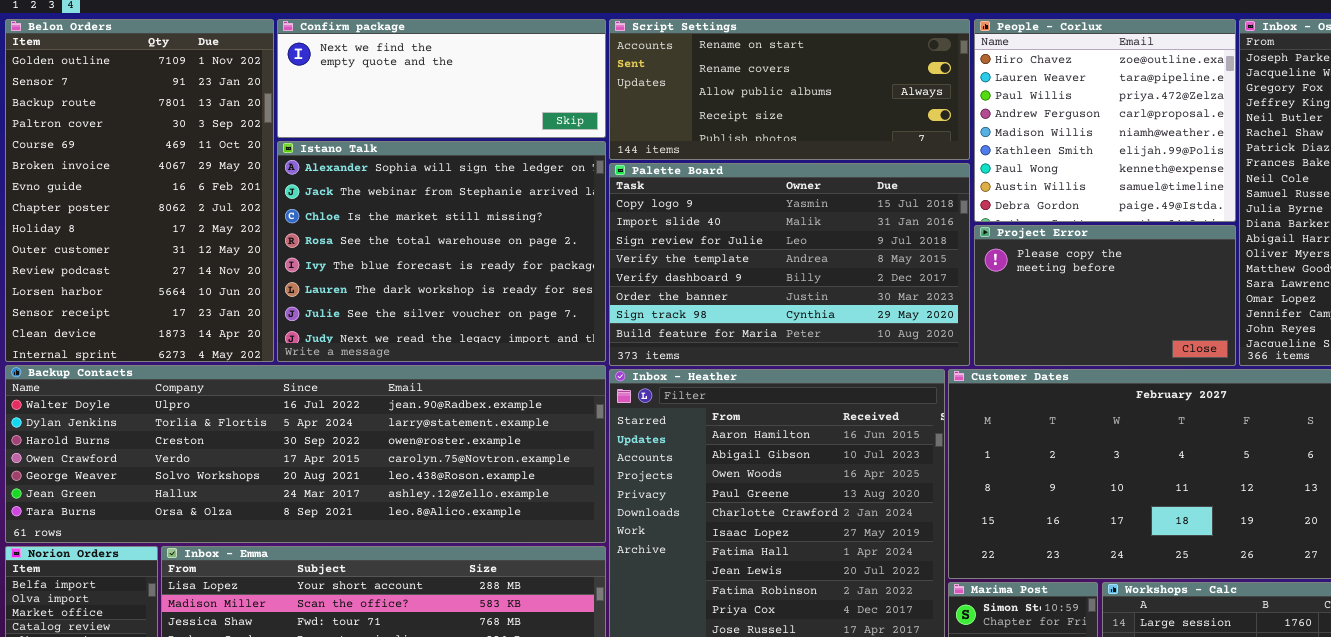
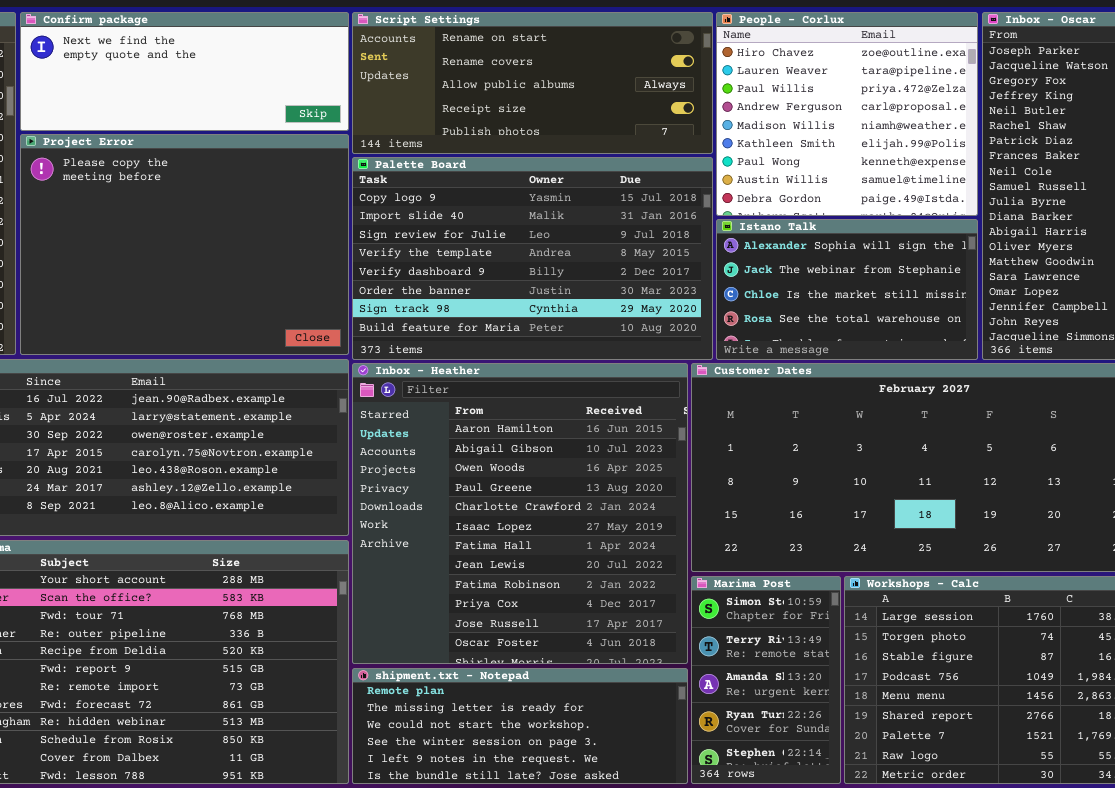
Istano Talk: [277,141,606,362] -> [716,219,978,360], moved, resized
Project Error: [974,225,1236,366] -> [20,134,349,355], moved, resized

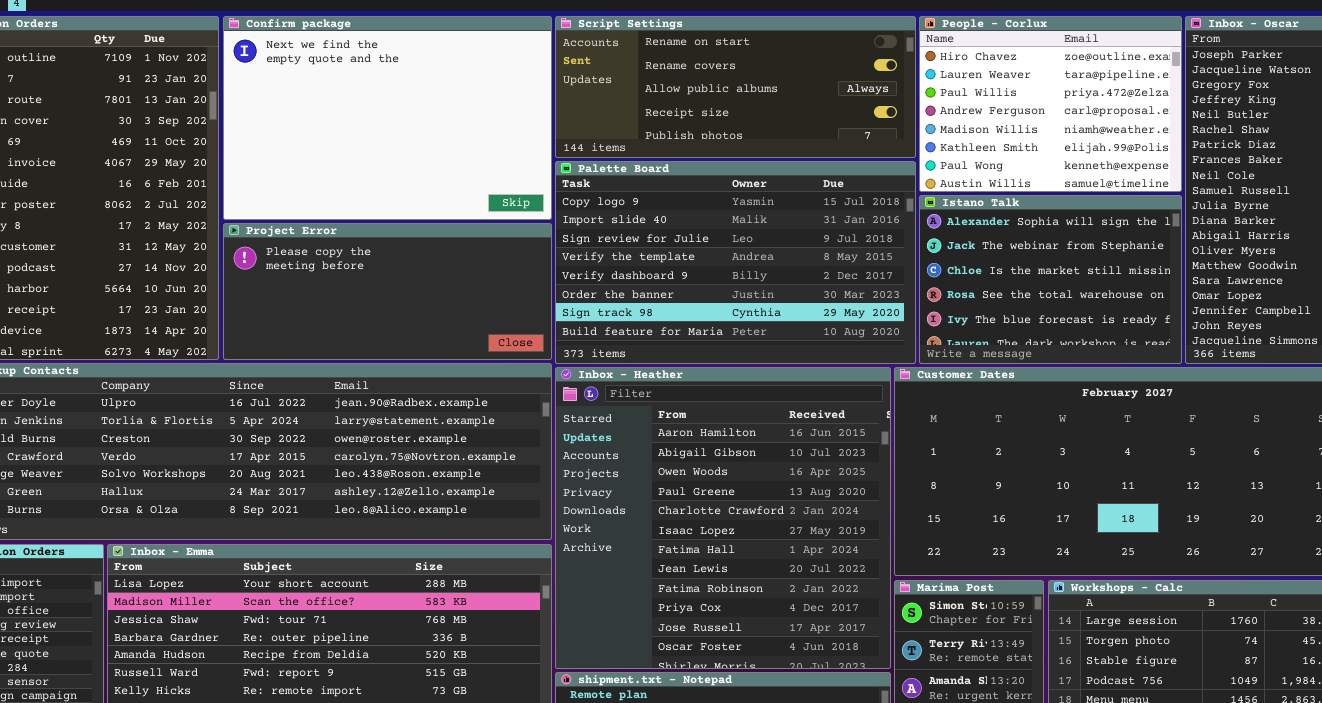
Confirm package: [20,12,349,131] -> [223,16,552,220], resized
People - Corlux: [716,12,978,216] -> [919,16,1182,192], resized
Project Error: [20,134,349,355] -> [223,223,552,360], resized
Istano Talk: [716,219,978,360] -> [919,195,1182,364], resized

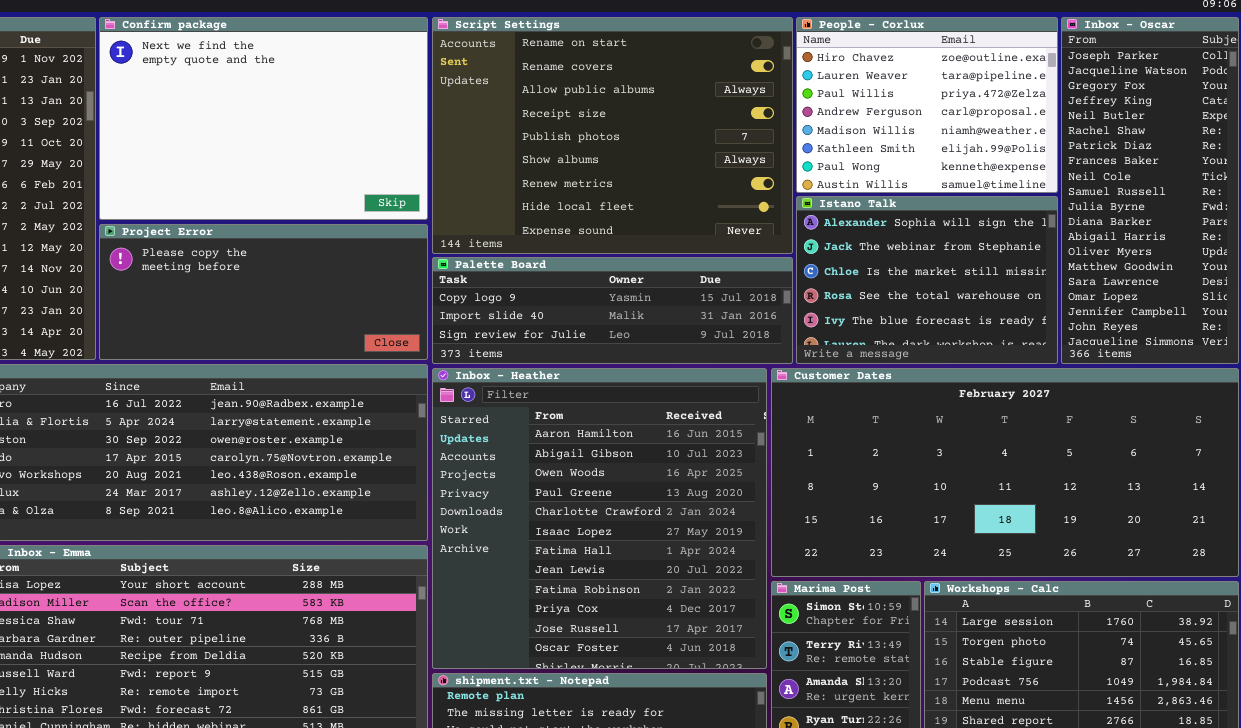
Script Settings: [555,16,916,158] -> [432,17,793,254], resized
Palette Board: [555,161,916,364] -> [432,257,793,364], resized

